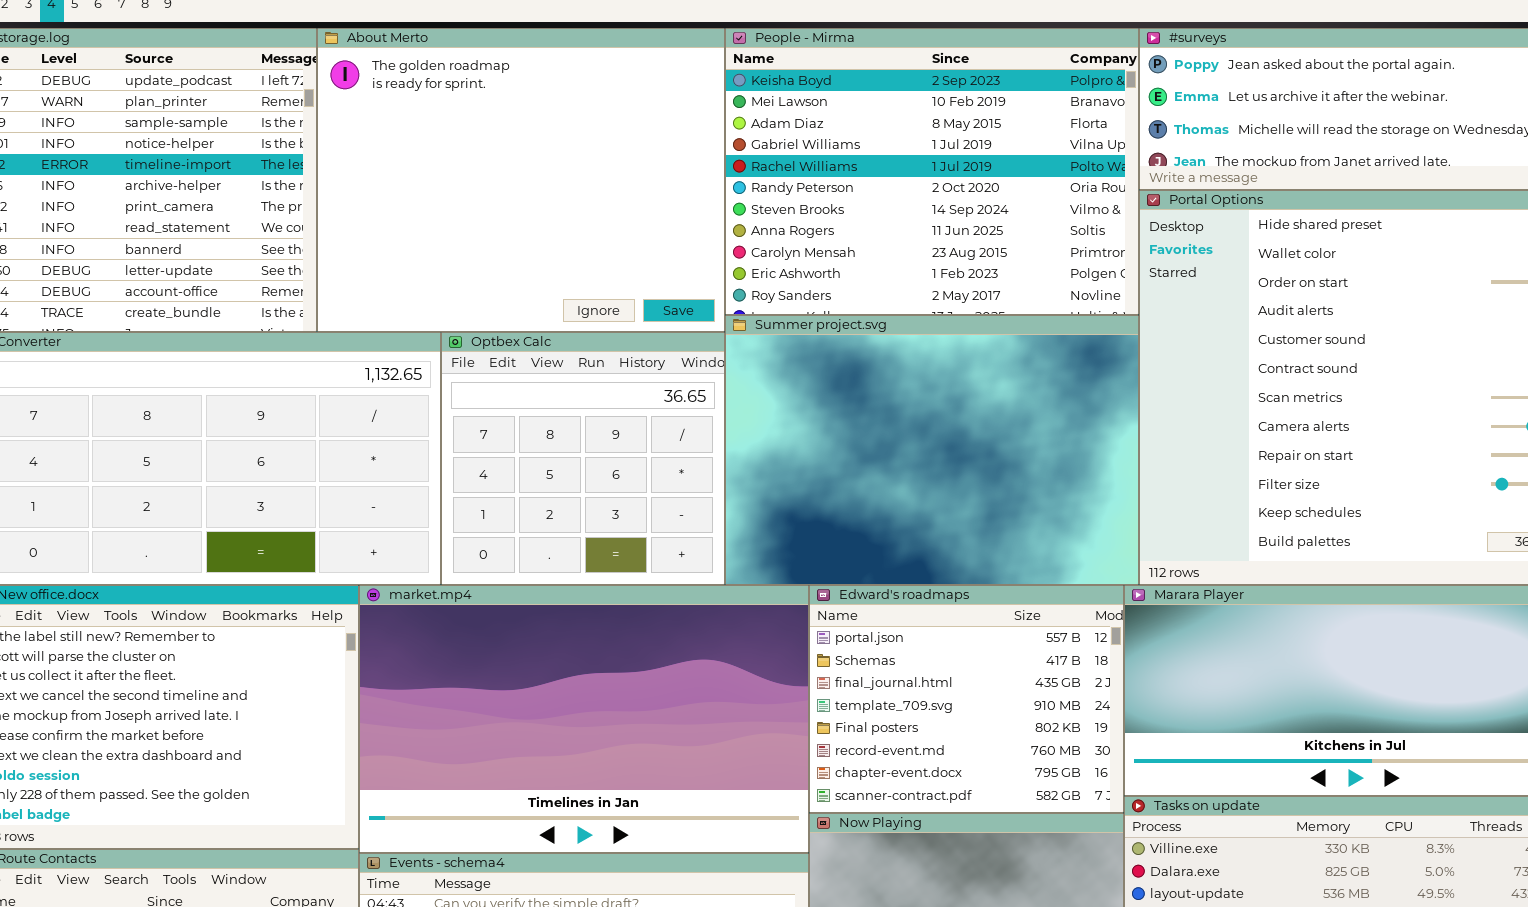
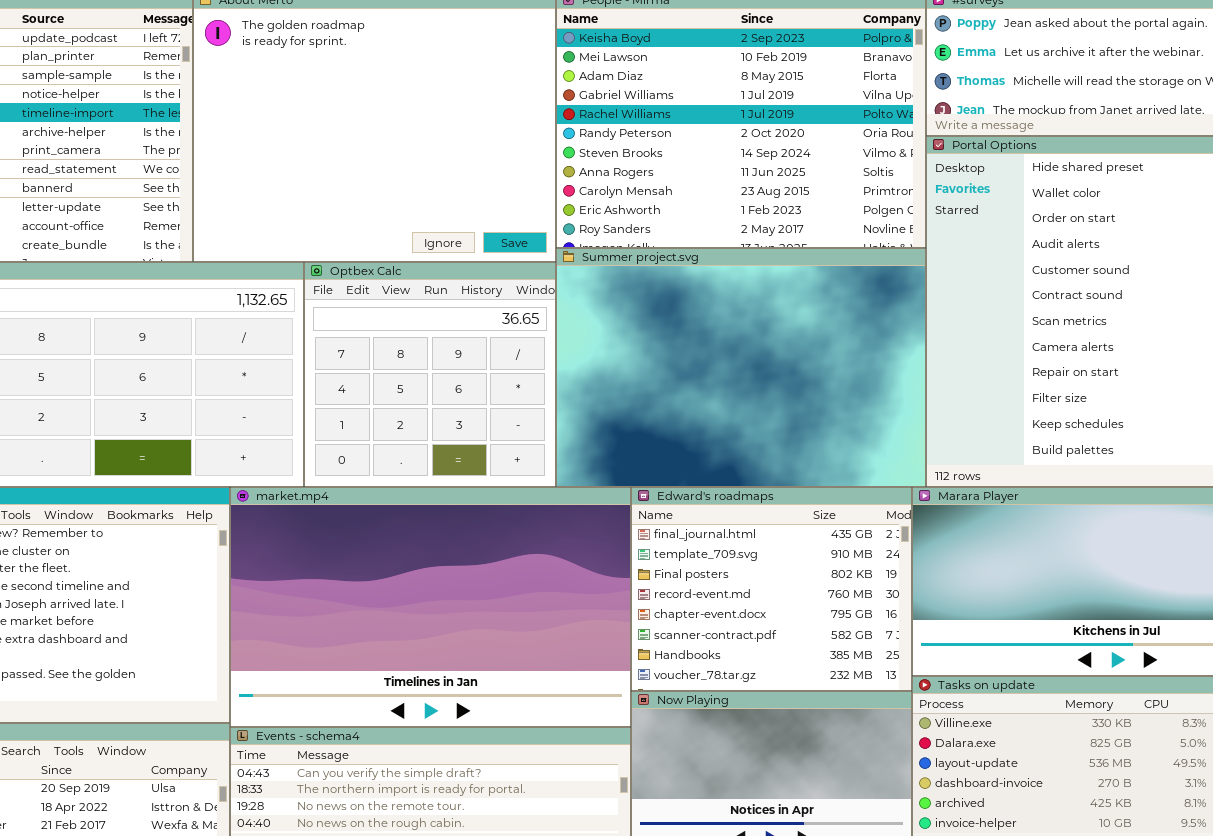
Edward's roadmaps: [809,585,1124,813] -> [631,487,912,691], scrolled down 2 rows

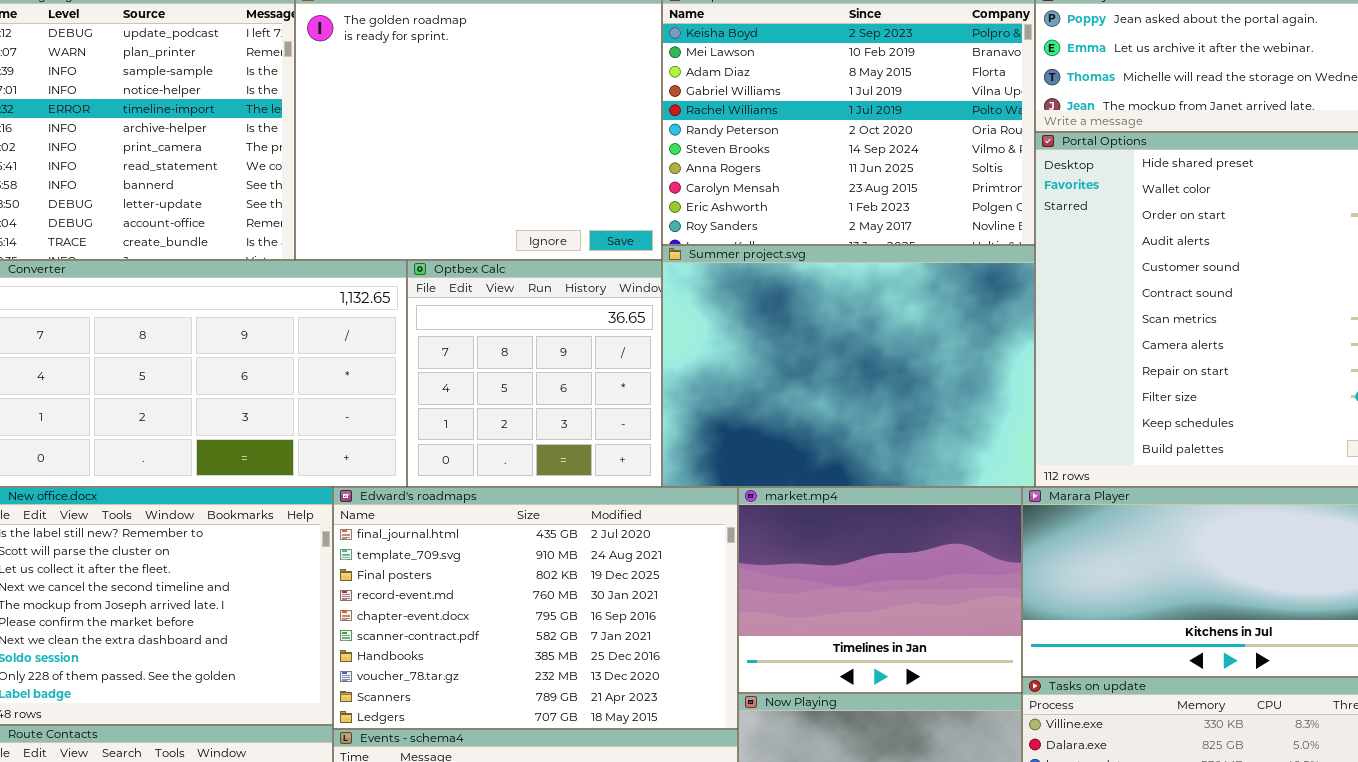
market.mp4: [230,487,631,727] -> [738,487,1022,693], moved, resized
Edward's roadmaps: [631,487,912,691] -> [333,487,738,729], moved, resized

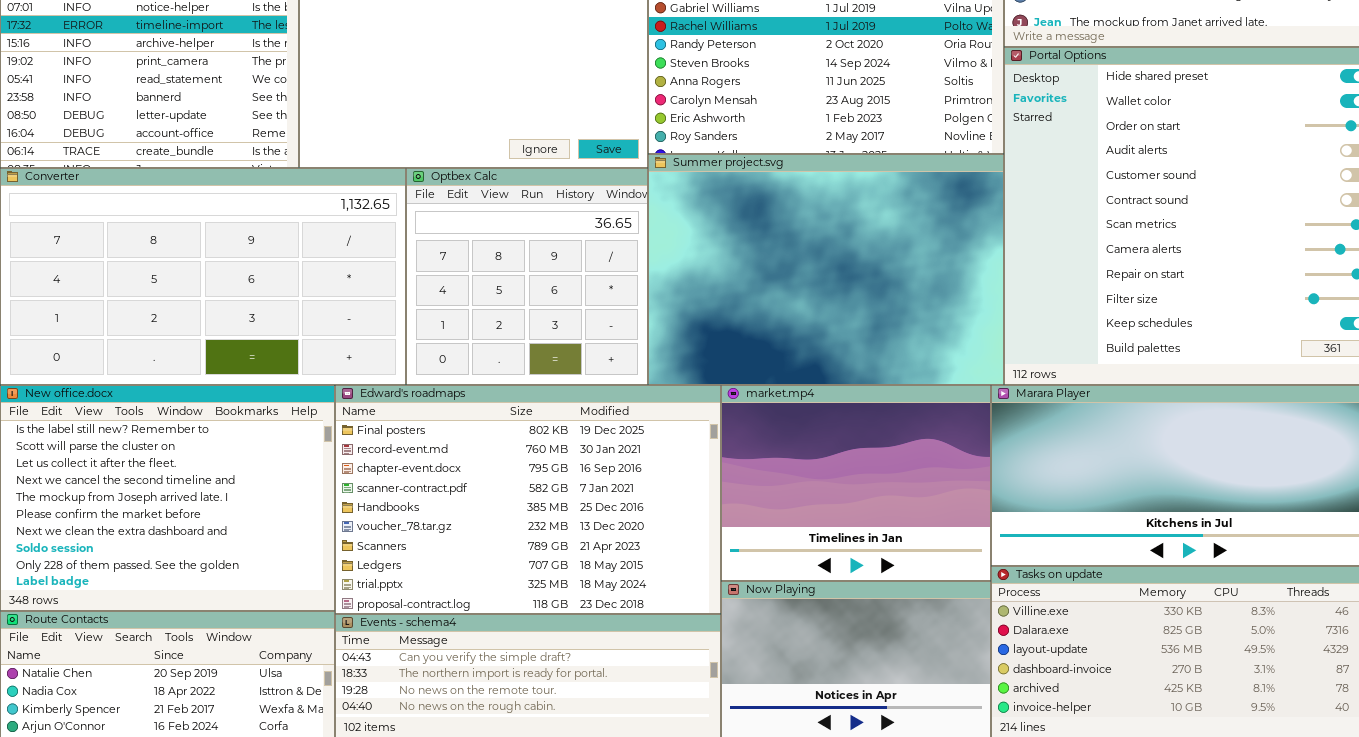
Edward's roadmaps: [333,487,738,729] -> [335,385,721,614], scrolled down 2 rows

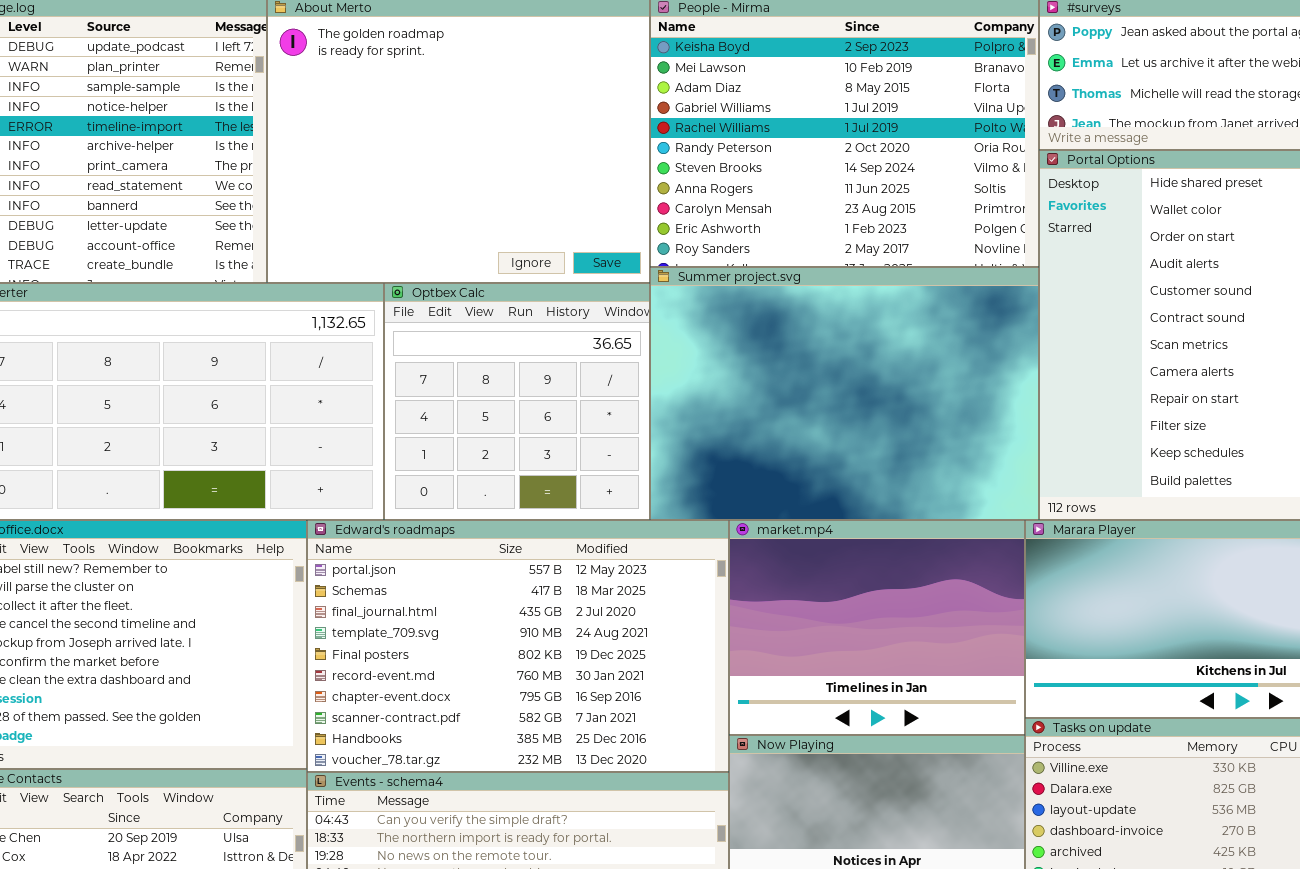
Edward's roadmaps: [335,385,721,614] -> [307,520,729,772], scrolled up 4 rows

